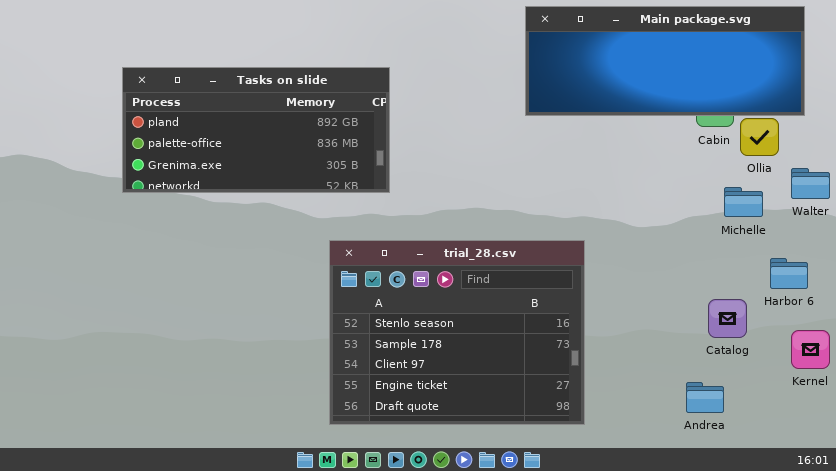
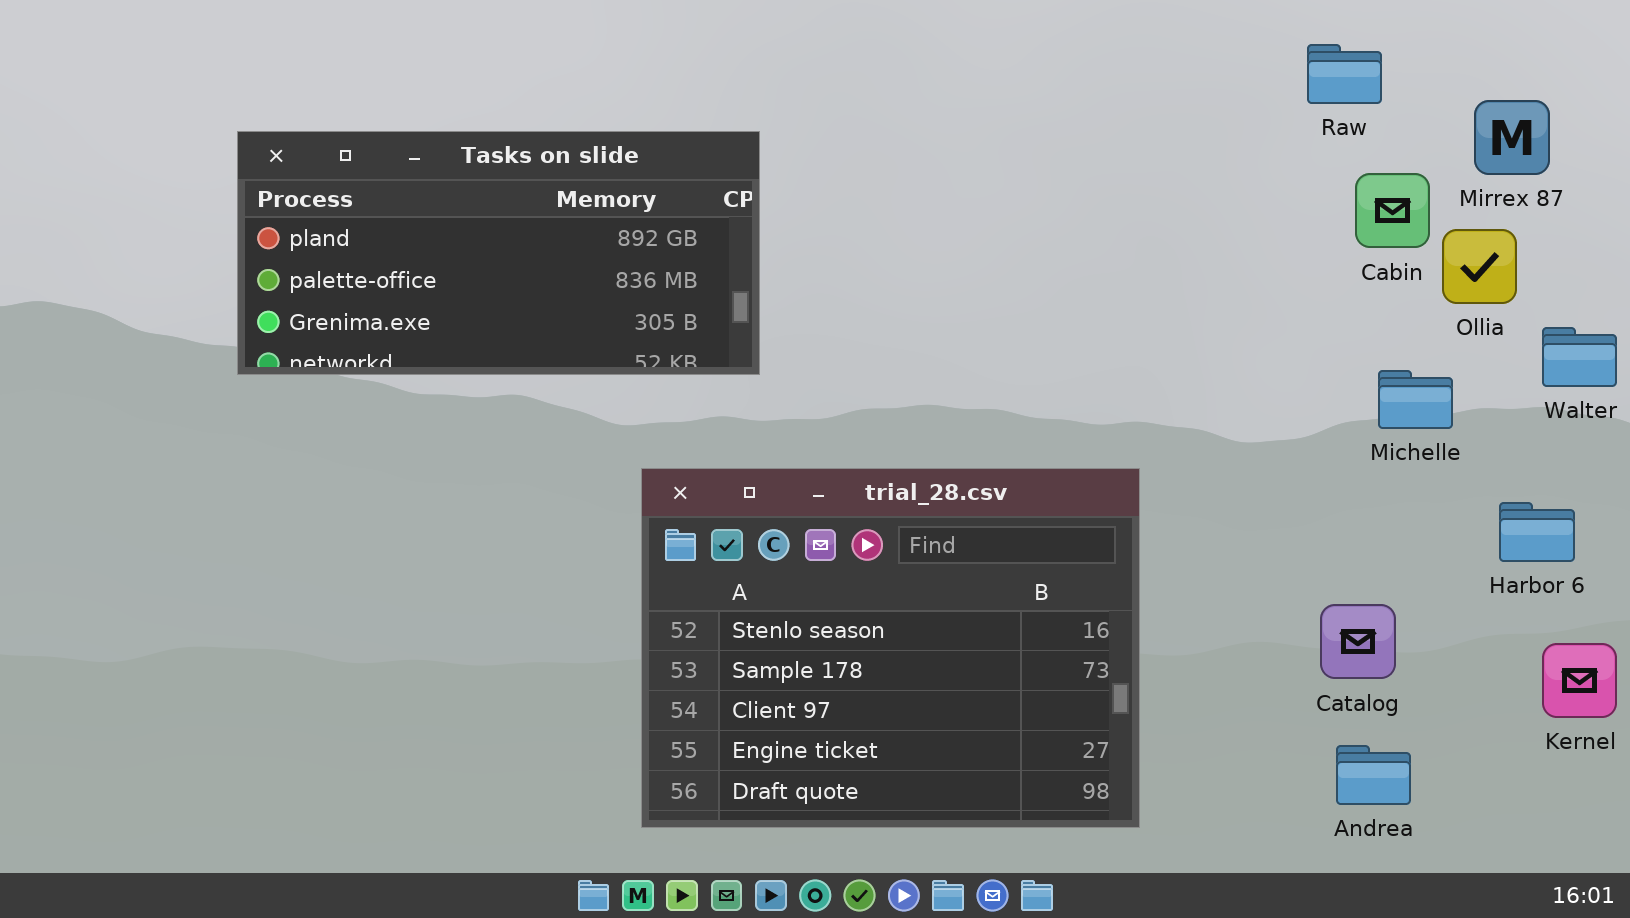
Main package.svg: [525,6,805,116] -> none, closed
Michelle: [724,187,763,217] -> [1378,370,1453,429], moved
Catalog: [708,299,747,338] -> [1320,604,1396,679], moved

